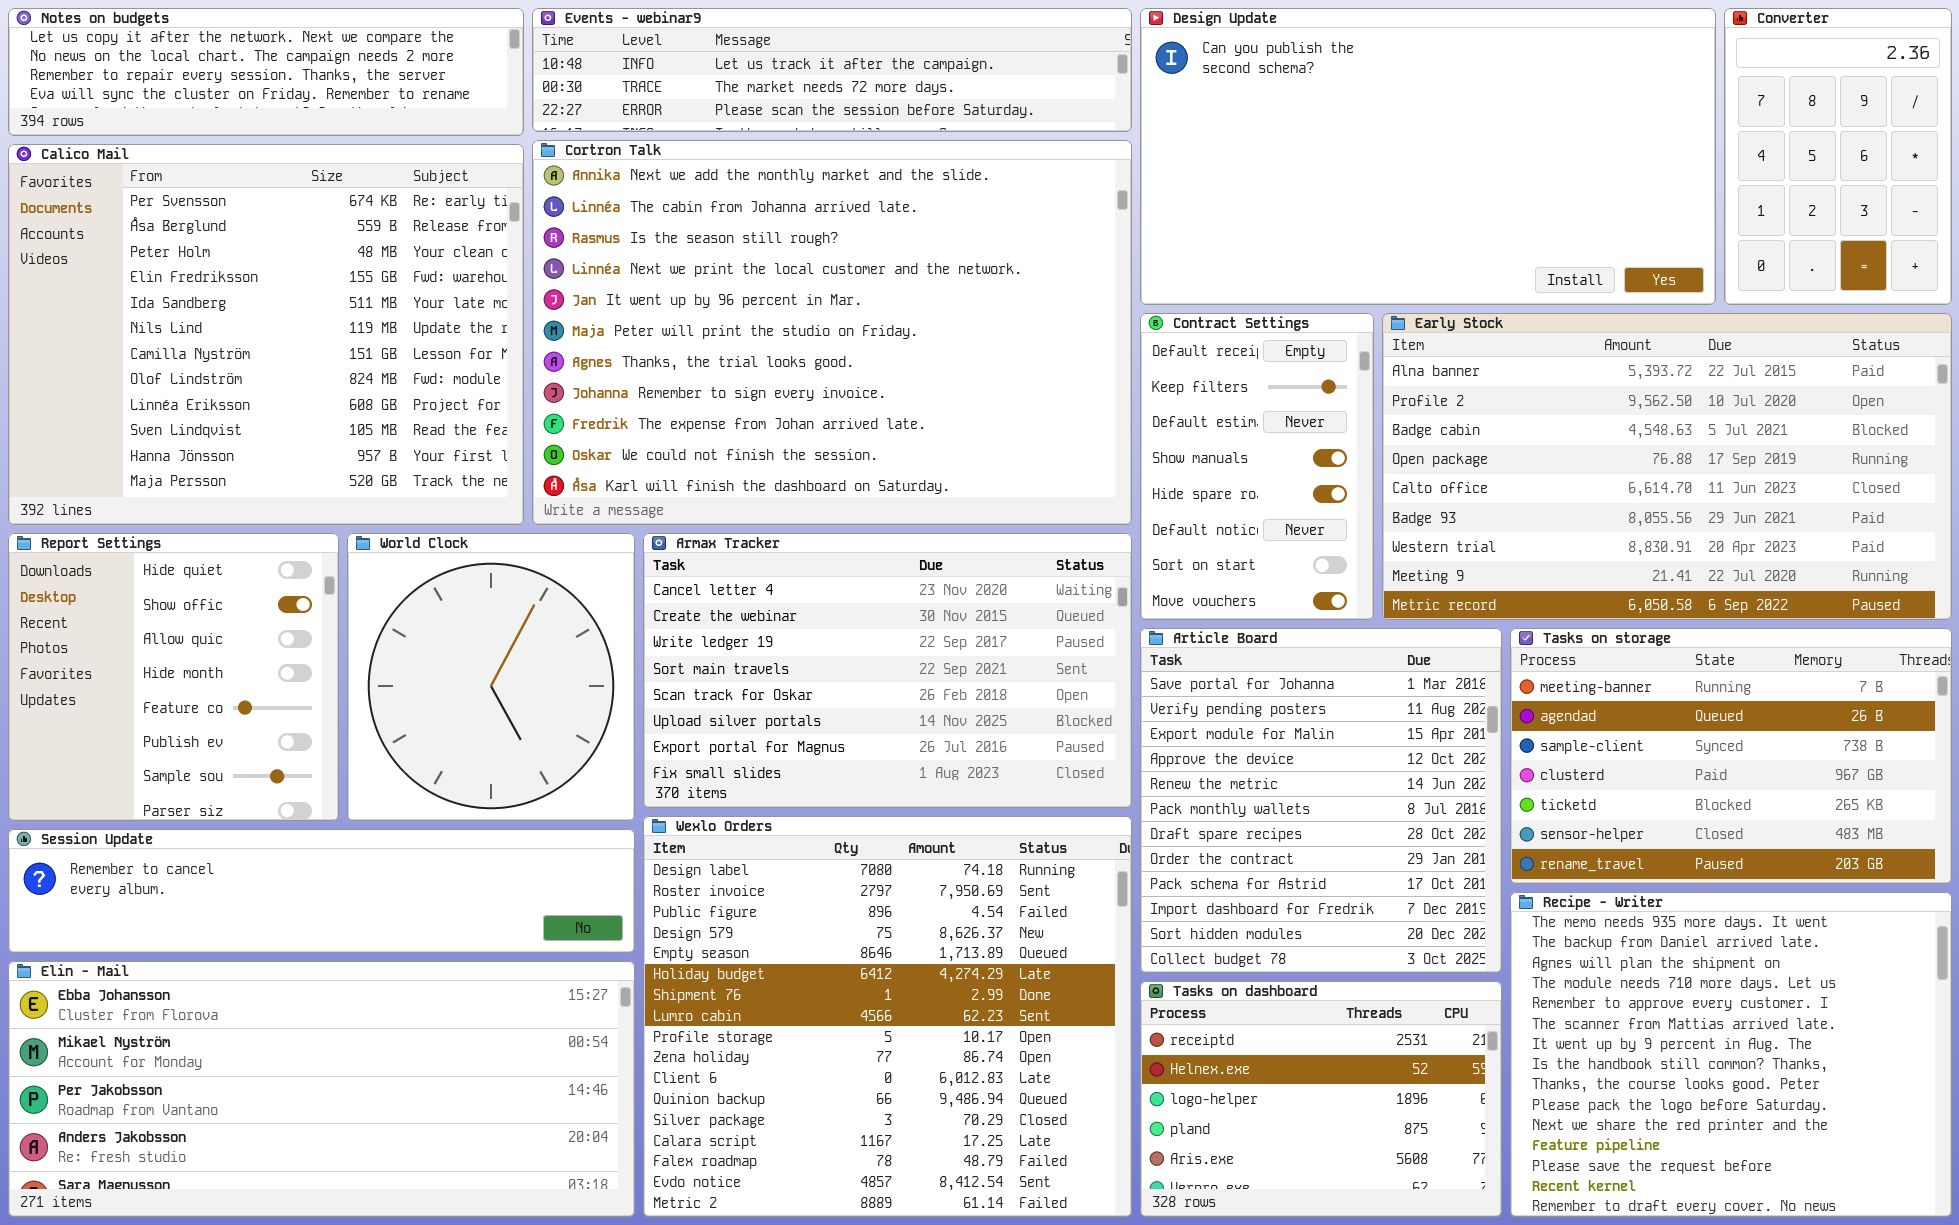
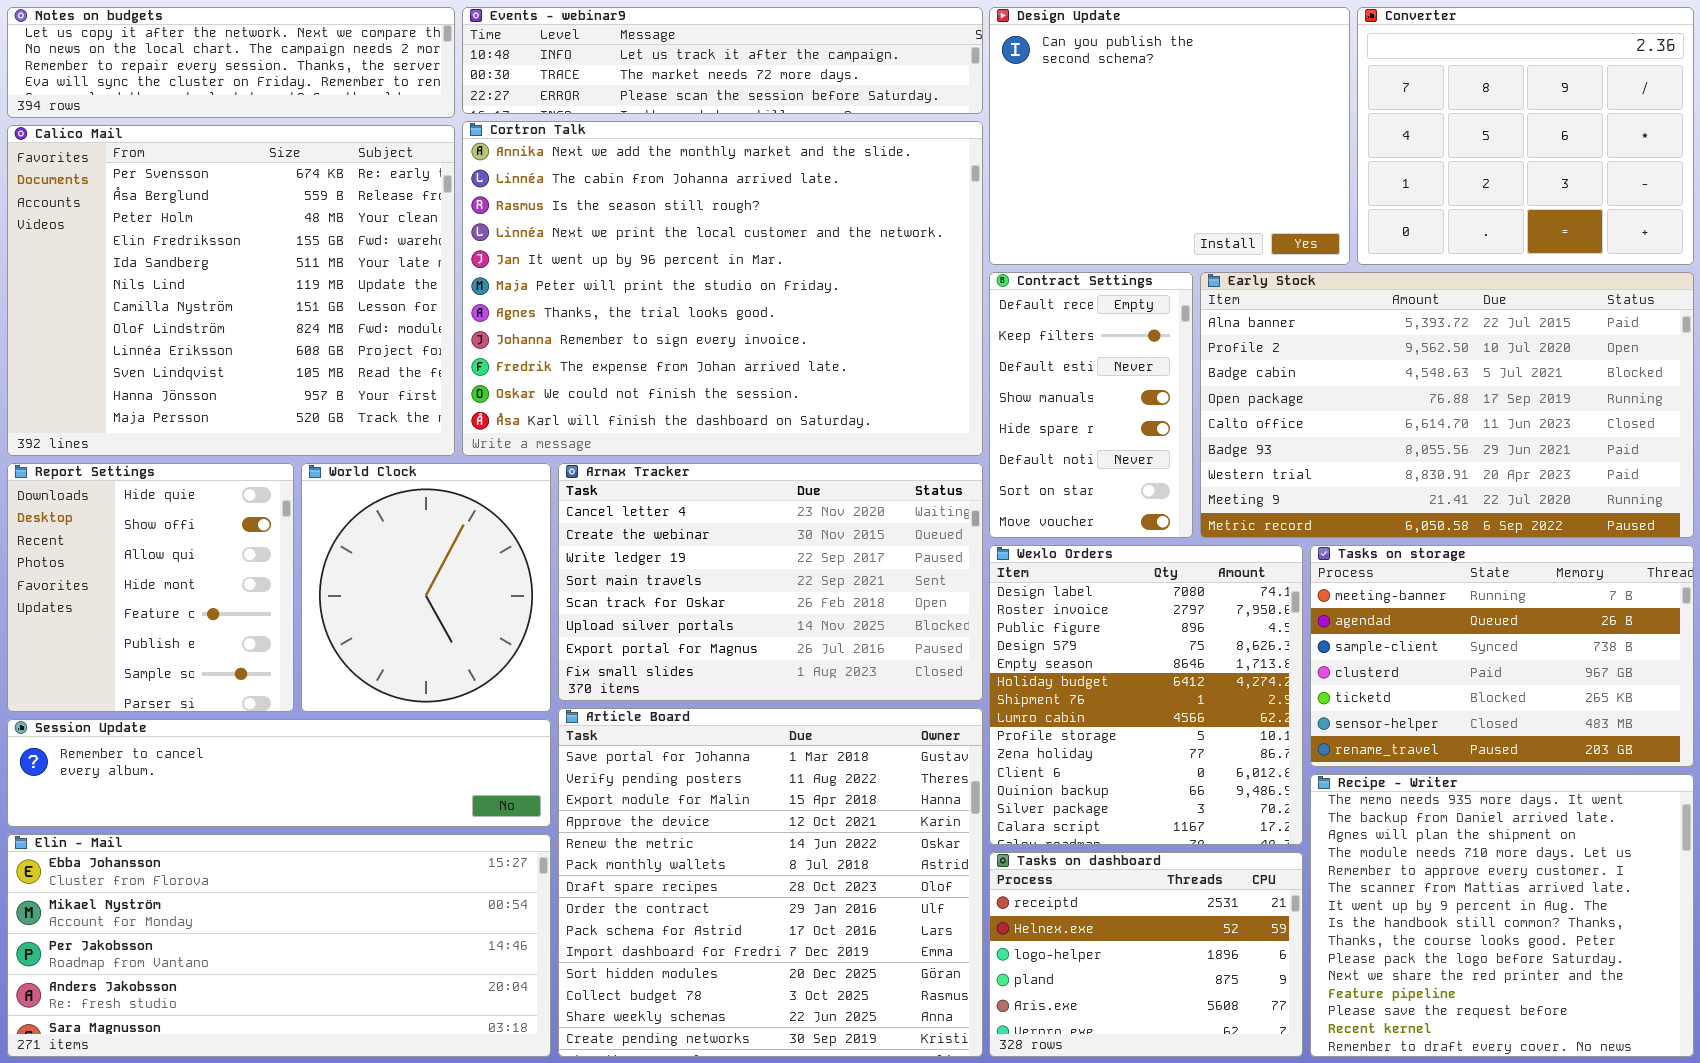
Design Update: [1140,8,1716,305] -> [989,7,1350,265], resized
Converter: [1724,8,1952,305] -> [1357,7,1694,265], resized
Article Board: [1140,628,1502,973] -> [558,708,983,1057], moved, resized
Wexlo Orders: [643,816,1132,1217] -> [989,545,1303,845], moved, resized

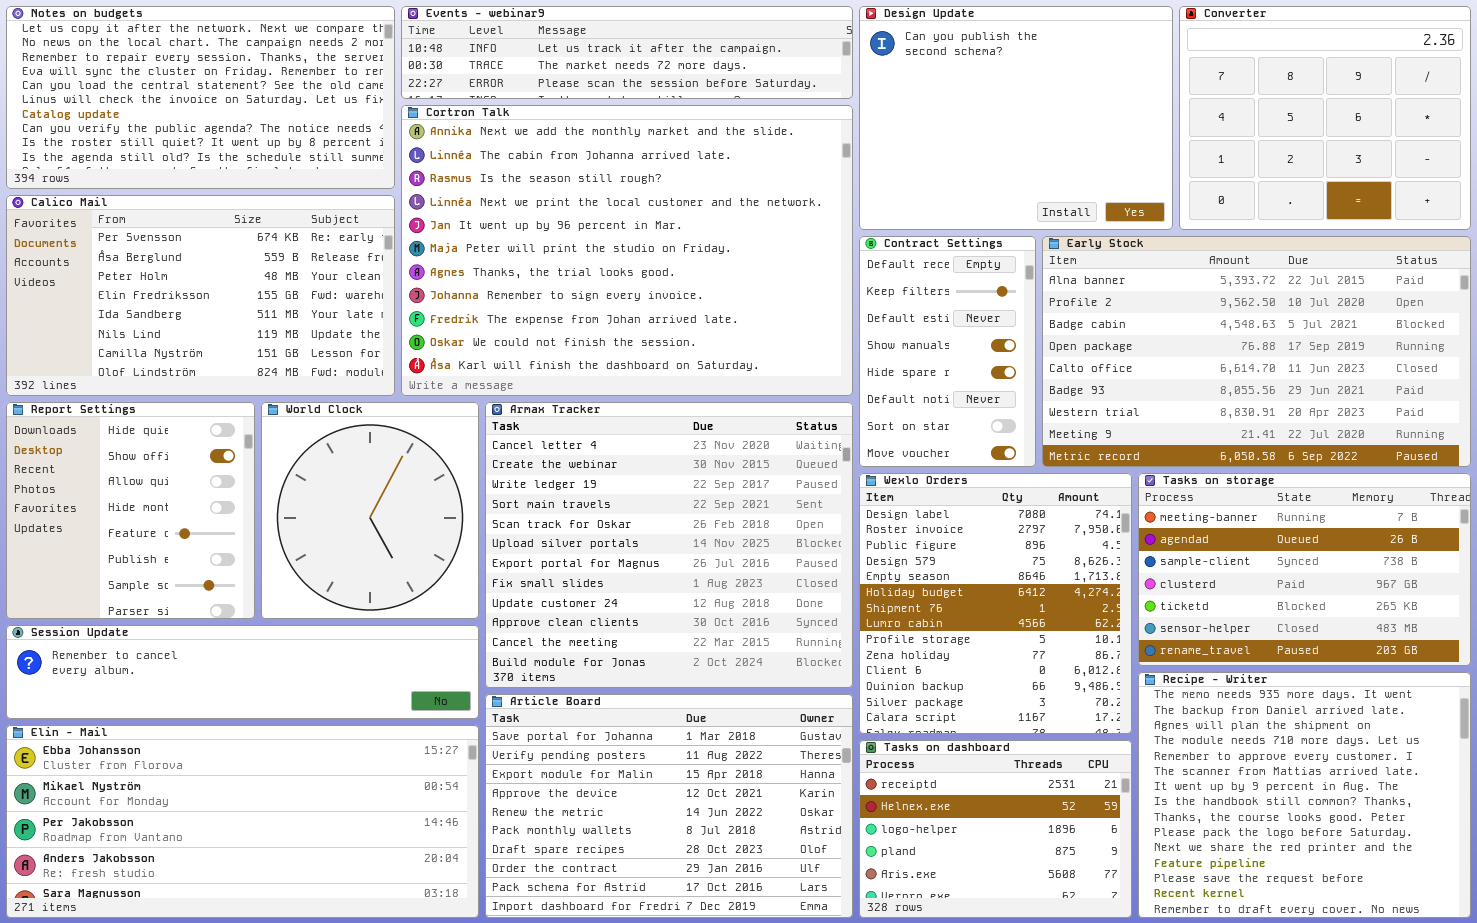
Notes on budgets: [7,7,455,118] -> [6,6,395,189], resized
Calico Mail: [7,125,455,456] -> [6,195,395,396], resized
Armax Tracker: [558,463,983,701] -> [485,402,853,688], resized
Article Board: [558,708,983,1057] -> [485,694,853,918], resized

